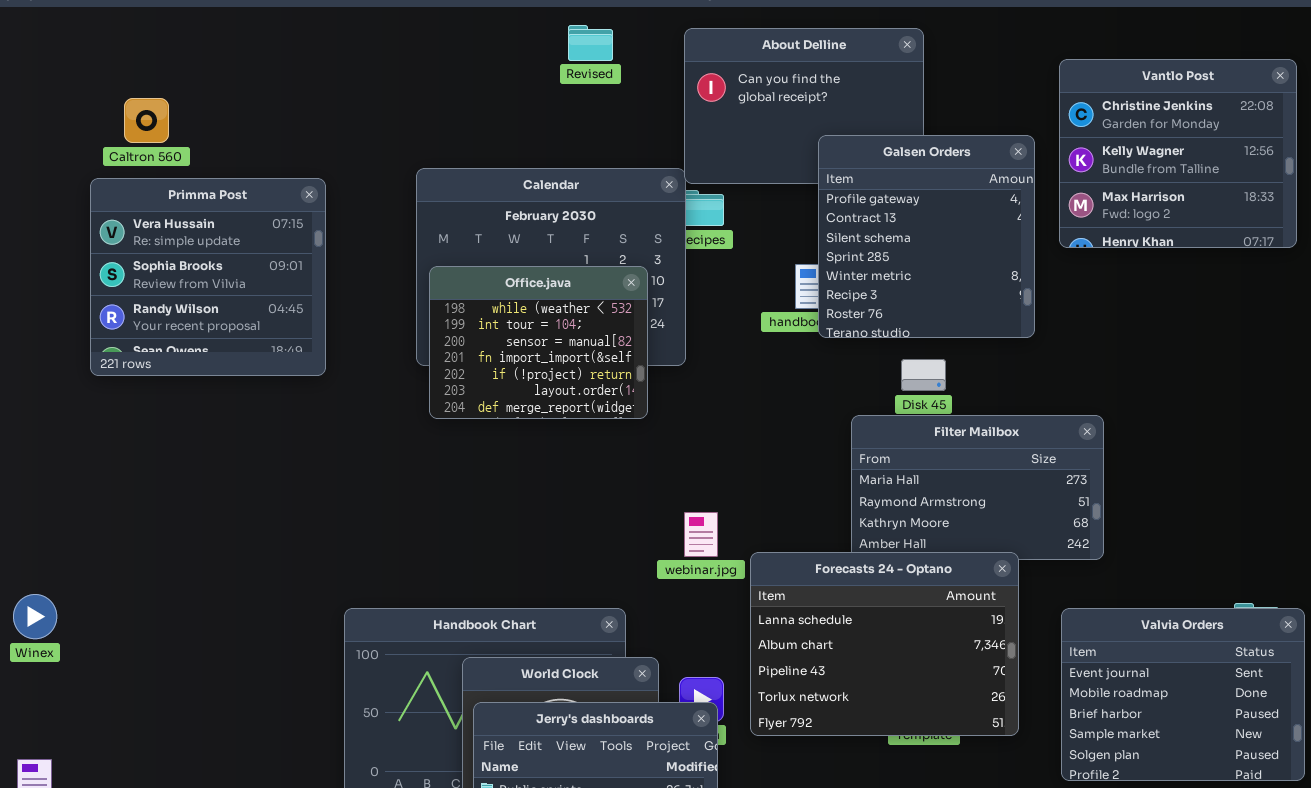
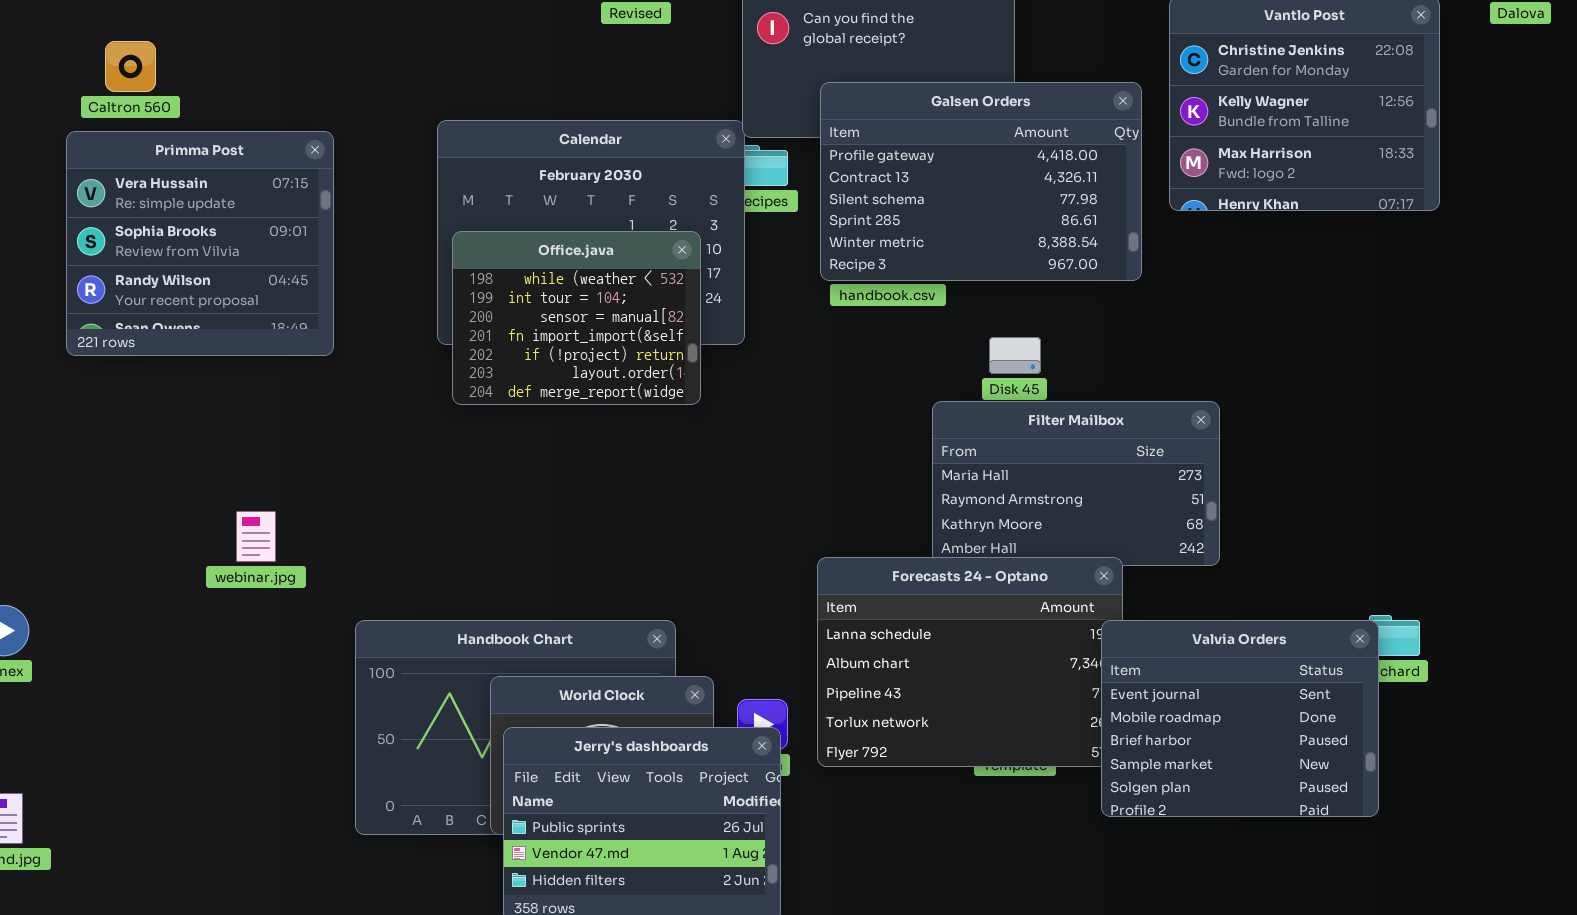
Galsen Orders: [818,135,1035,338] -> [820,82,1142,281], resized
webinar.jpg: [684,512,718,557] -> [236,511,276,562], moved
Valvia Orders: [1061,608,1305,781] -> [1101,620,1379,817], moved

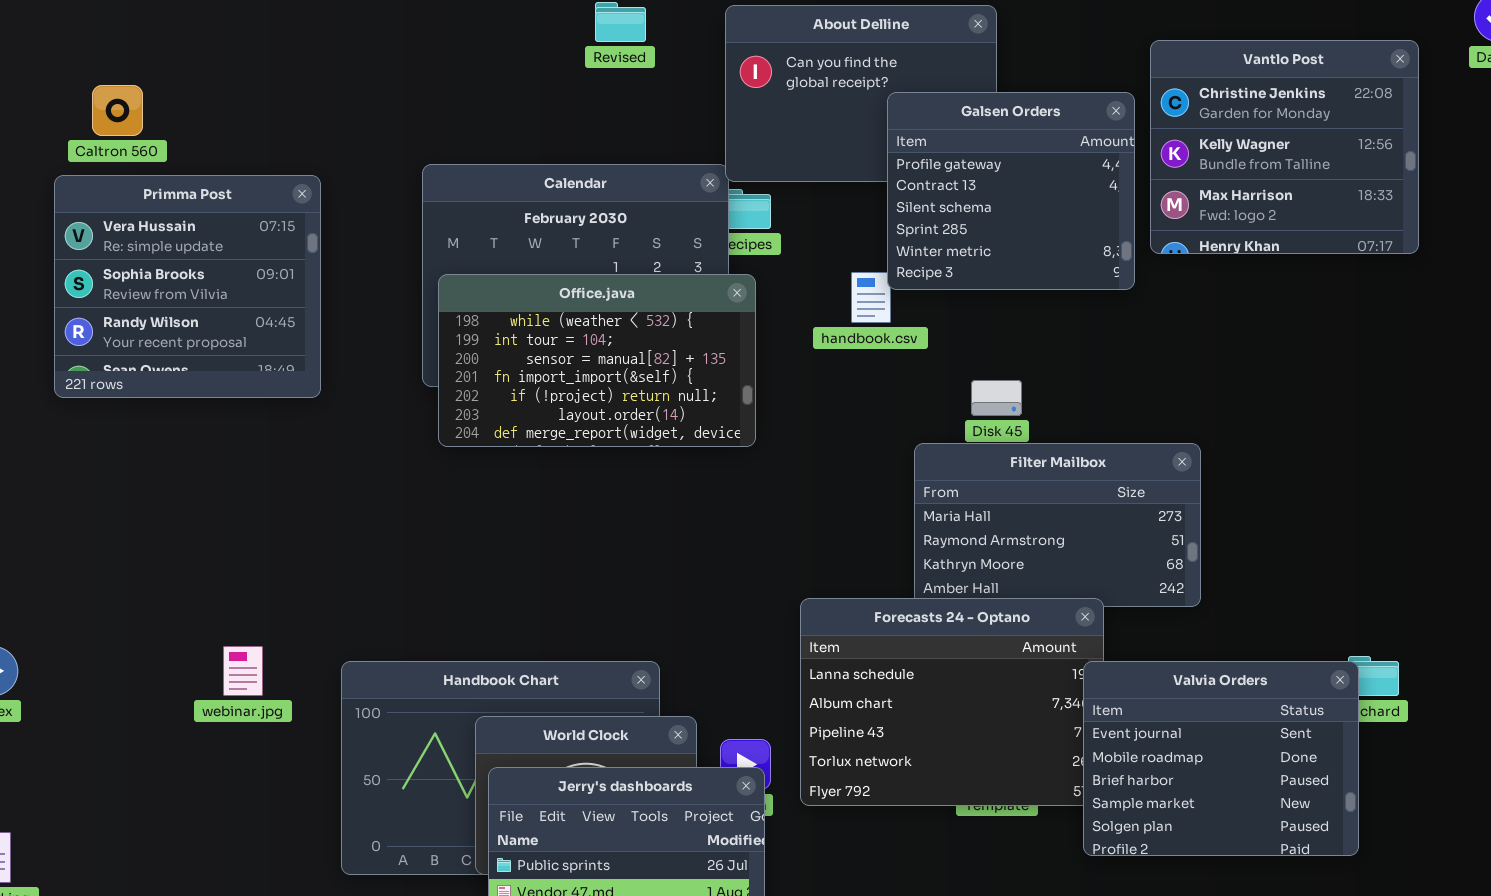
Galsen Orders: [820,82,1142,281] -> [887,92,1135,290], moved, resized
Office.java: [452,231,701,405] -> [438,274,756,447], resized
webinar.jpg: [236,511,276,562] -> [223,646,263,696], moved

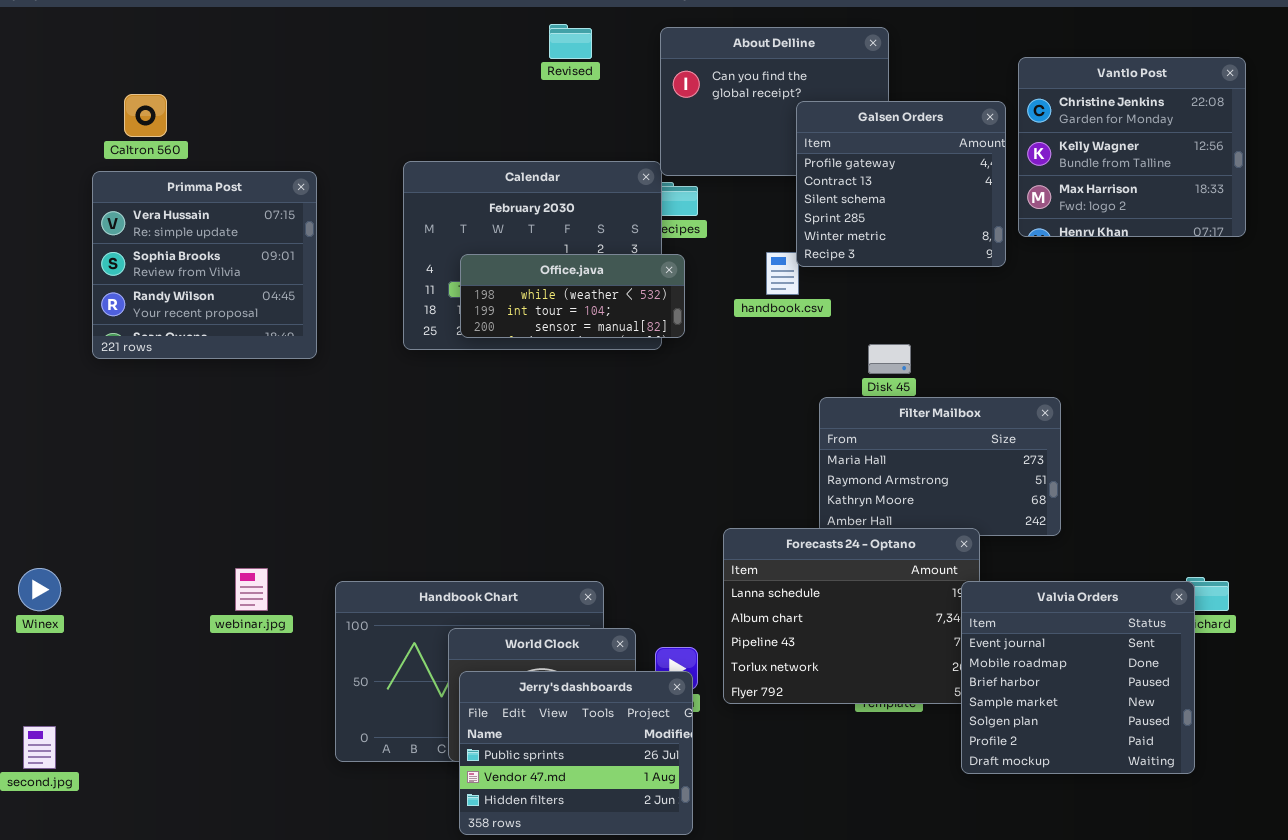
Office.java: [438,274,756,447] -> [460,254,685,338], resized
Valvia Orders: [1083,661,1359,856] -> [961,581,1195,774], resized

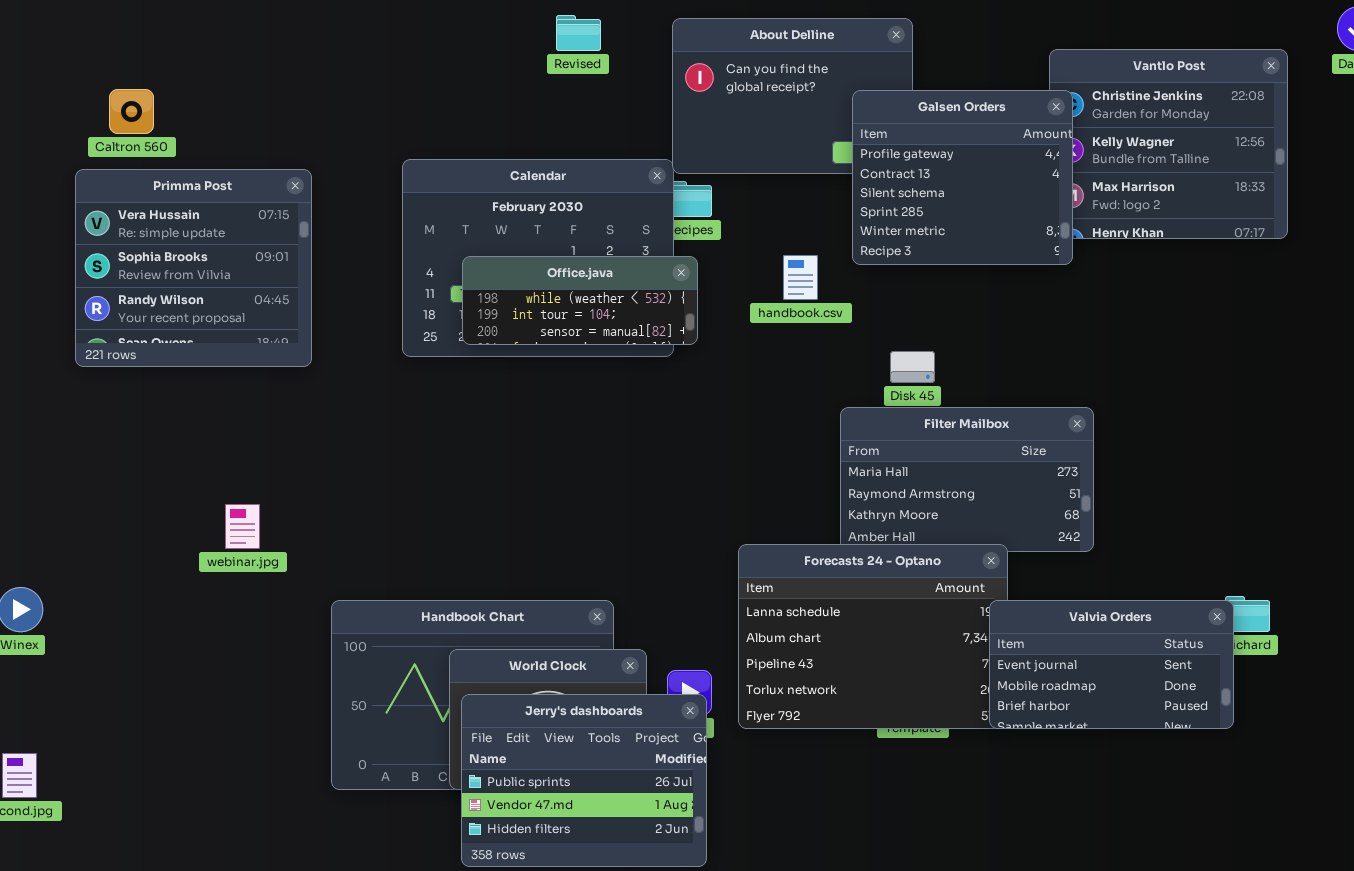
Galsen Orders: [796,101,1006,267] -> [852,90,1073,265], moved
webinar.jpg: [235,568,268,611] -> [225,504,260,549], moved
Valvia Orders: [961,581,1195,774] -> [989,600,1234,729], resized

